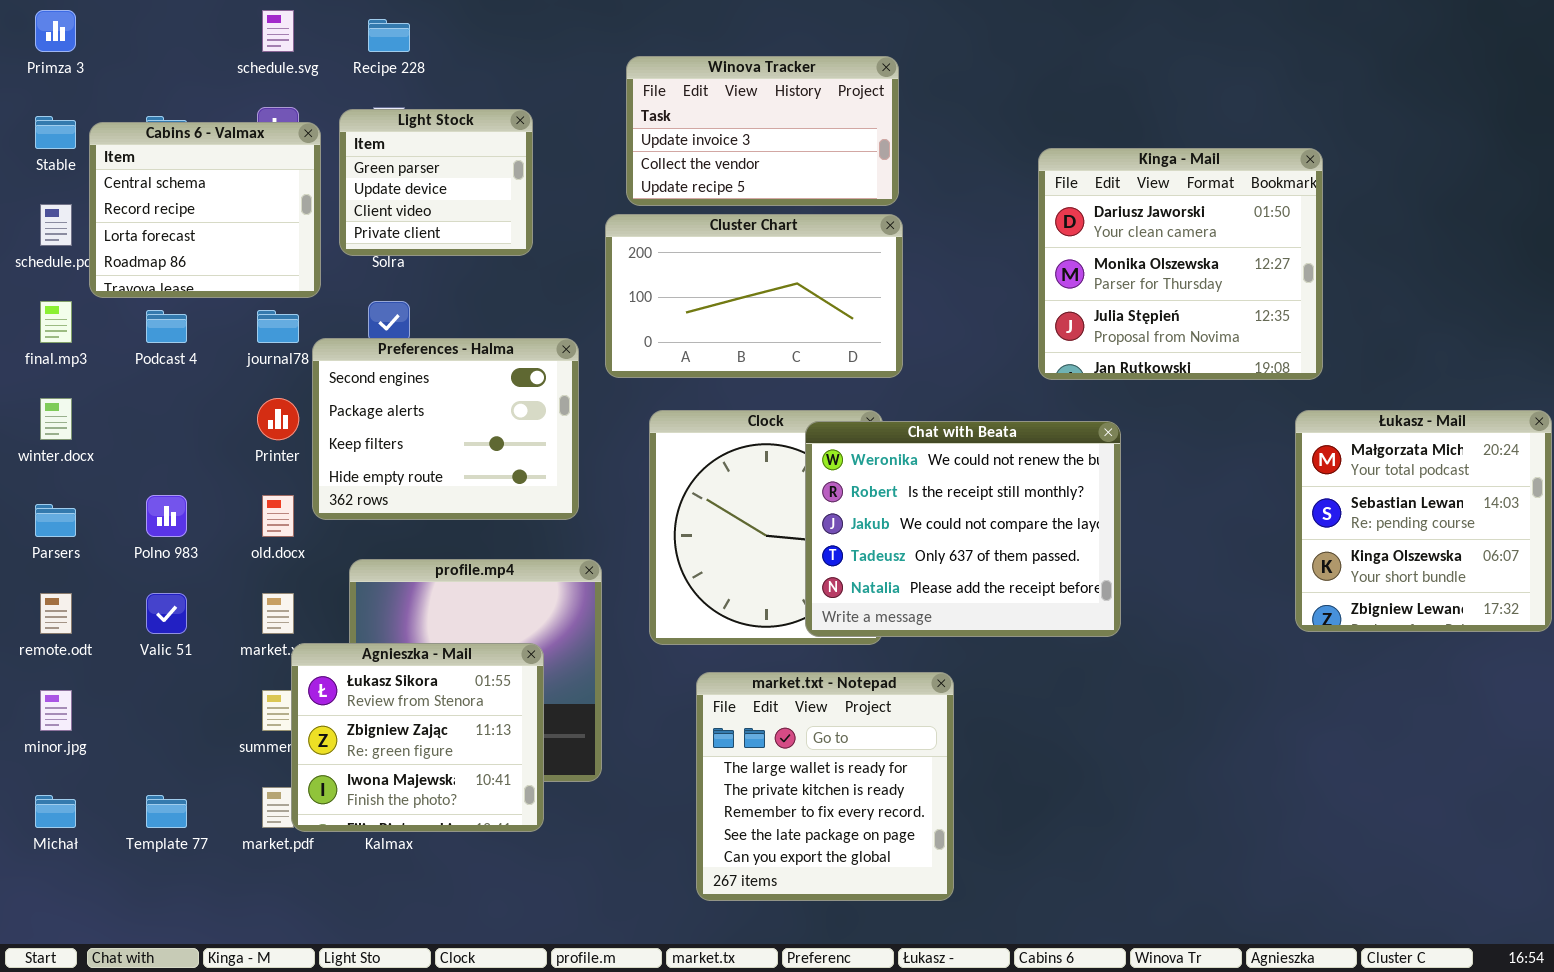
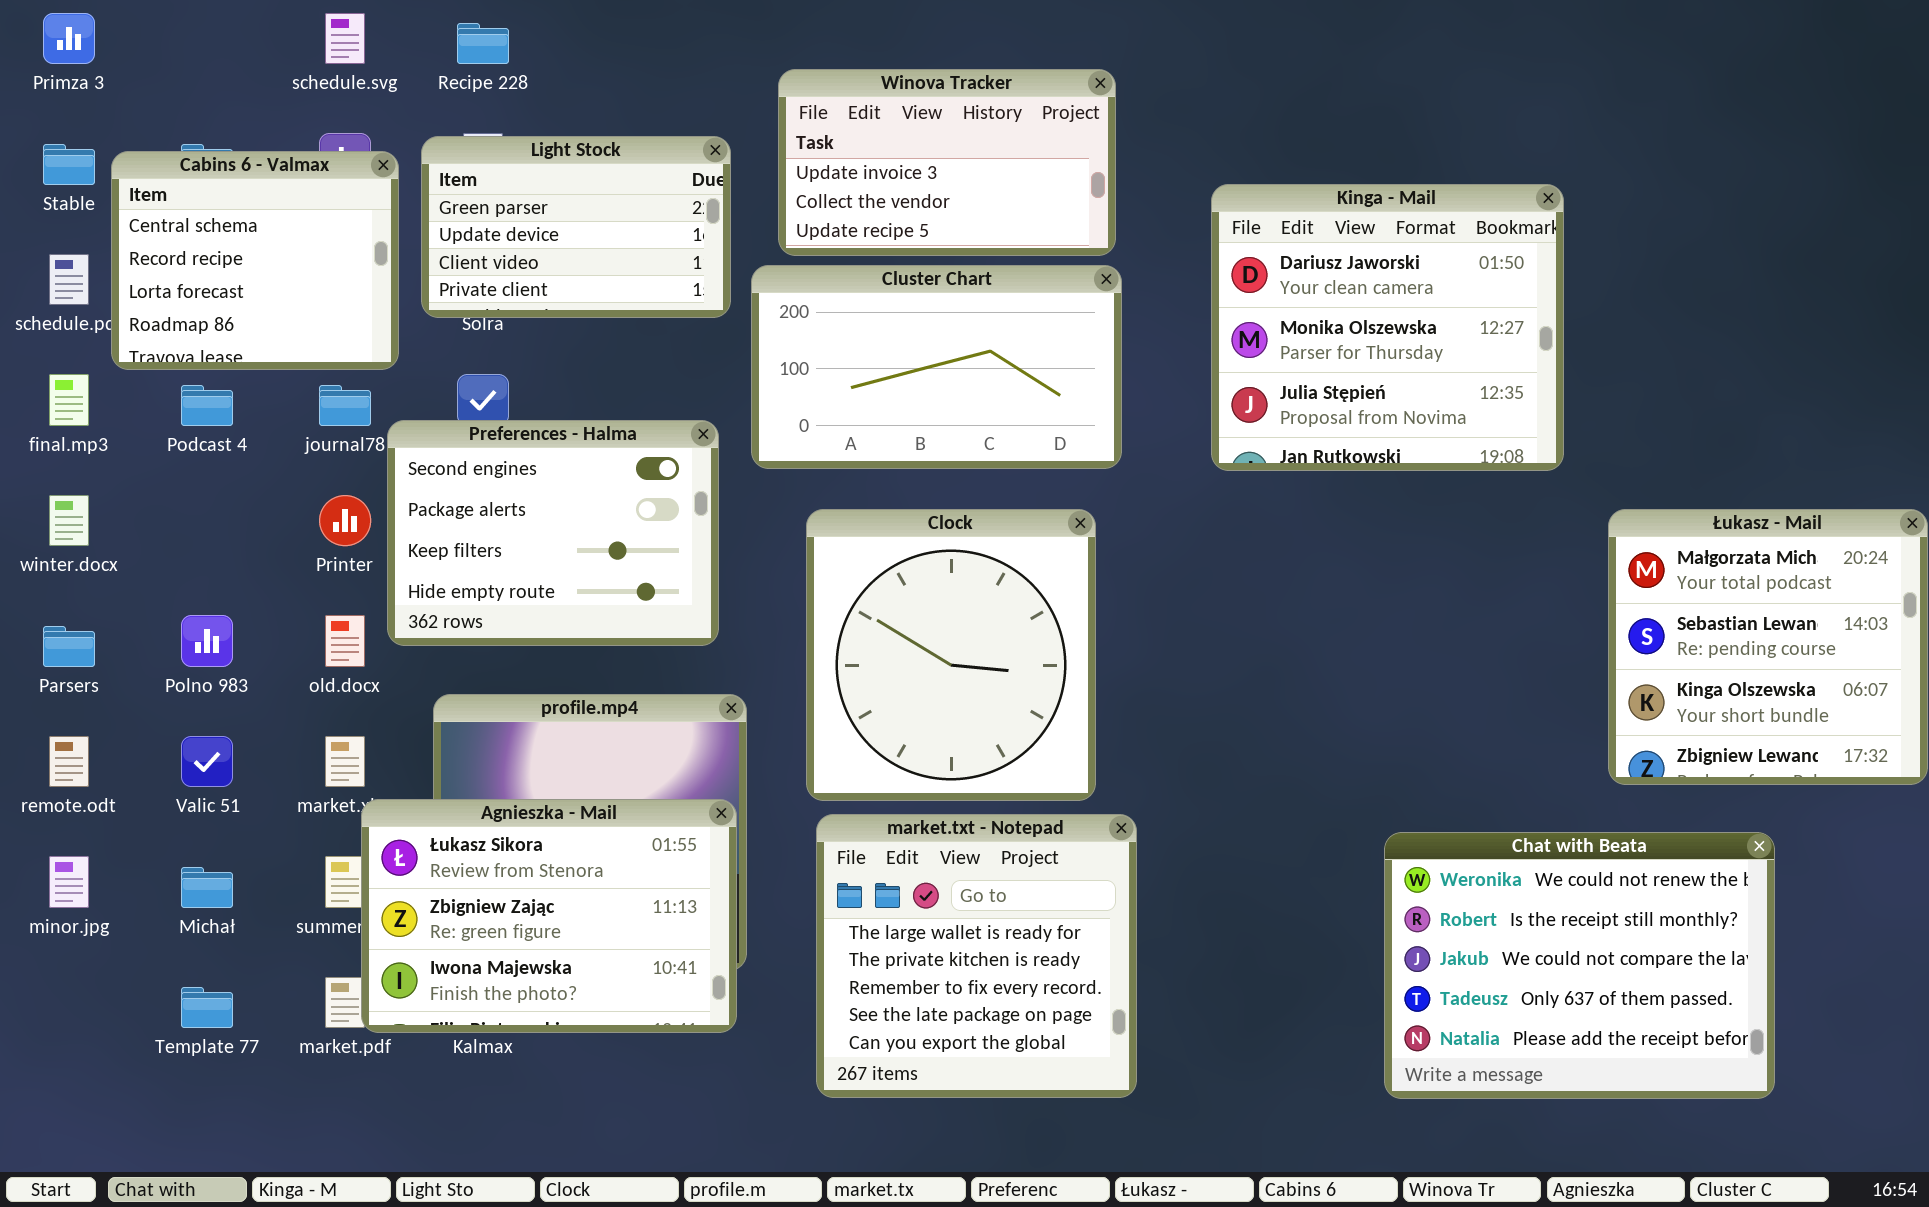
Light Stock: [339,109,533,256] -> [421,136,731,318], resized
Kinga - Mail: [1038,148,1323,380] -> [1211,184,1564,471], moved
Chat with Beata: [805,421,1121,637] -> [1384,832,1775,1099], moved
Agnieszka - Mail: [291,643,544,832] -> [361,799,737,1033], resized
market.txt - Notepad: [696,672,954,901] -> [816,814,1137,1098], moved
Michał: [35,795,76,828] -> [181,867,233,908], moved

